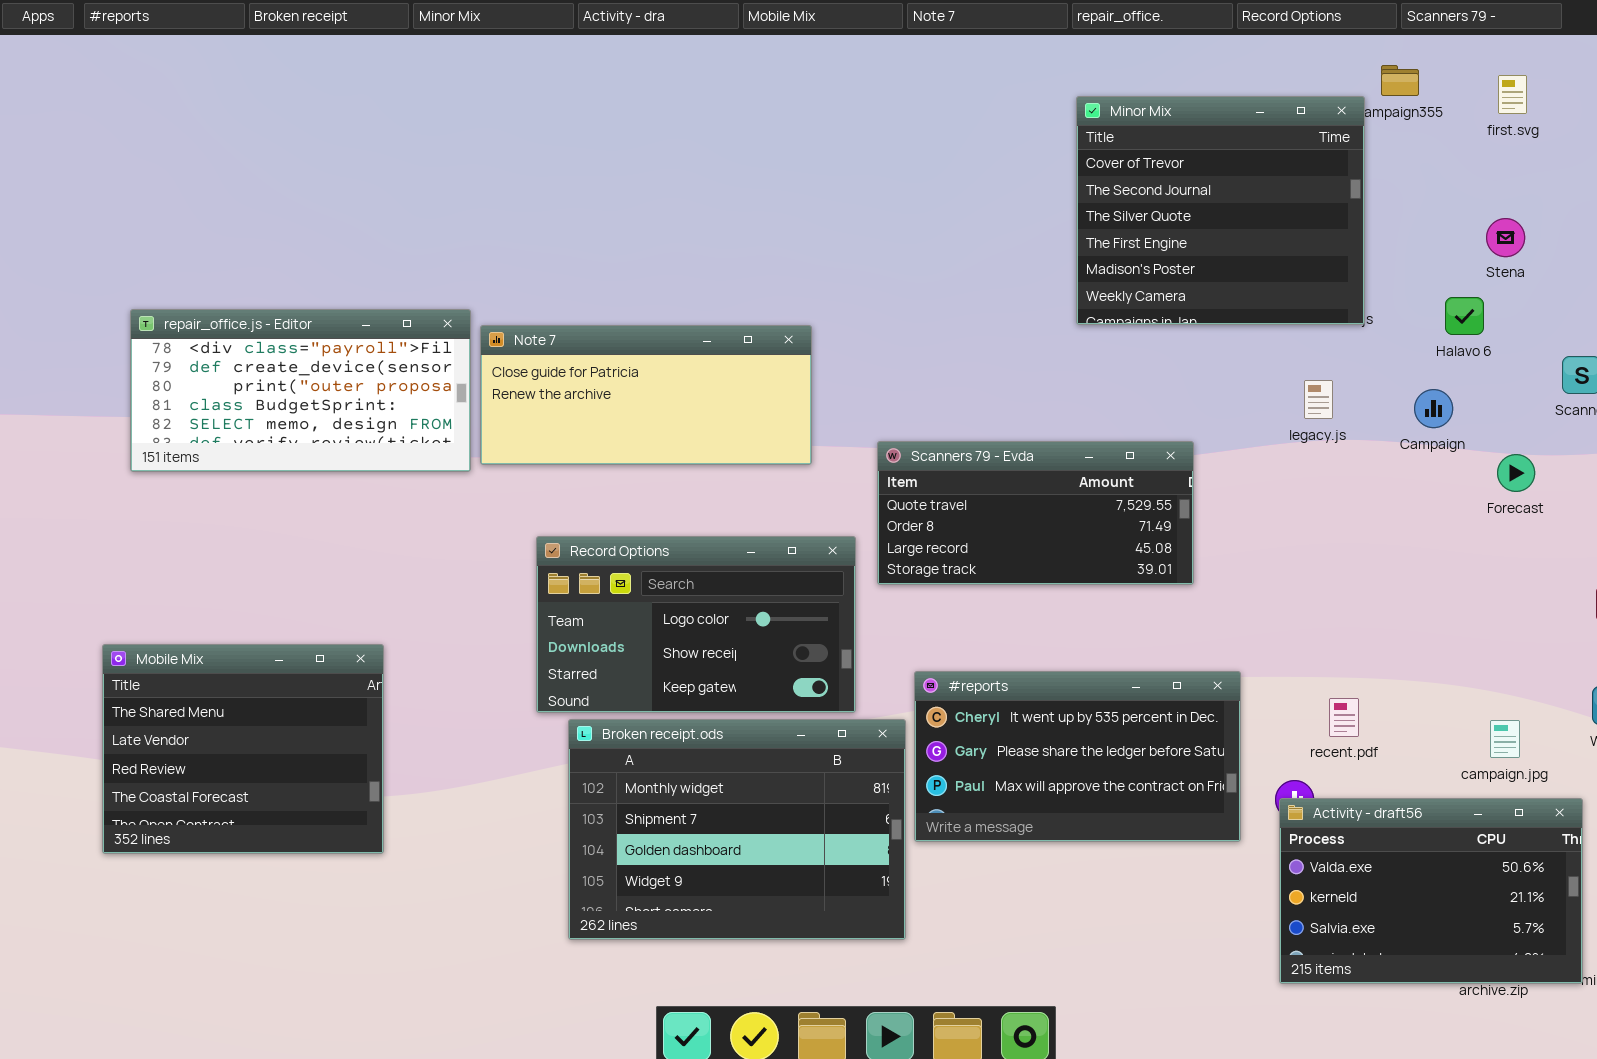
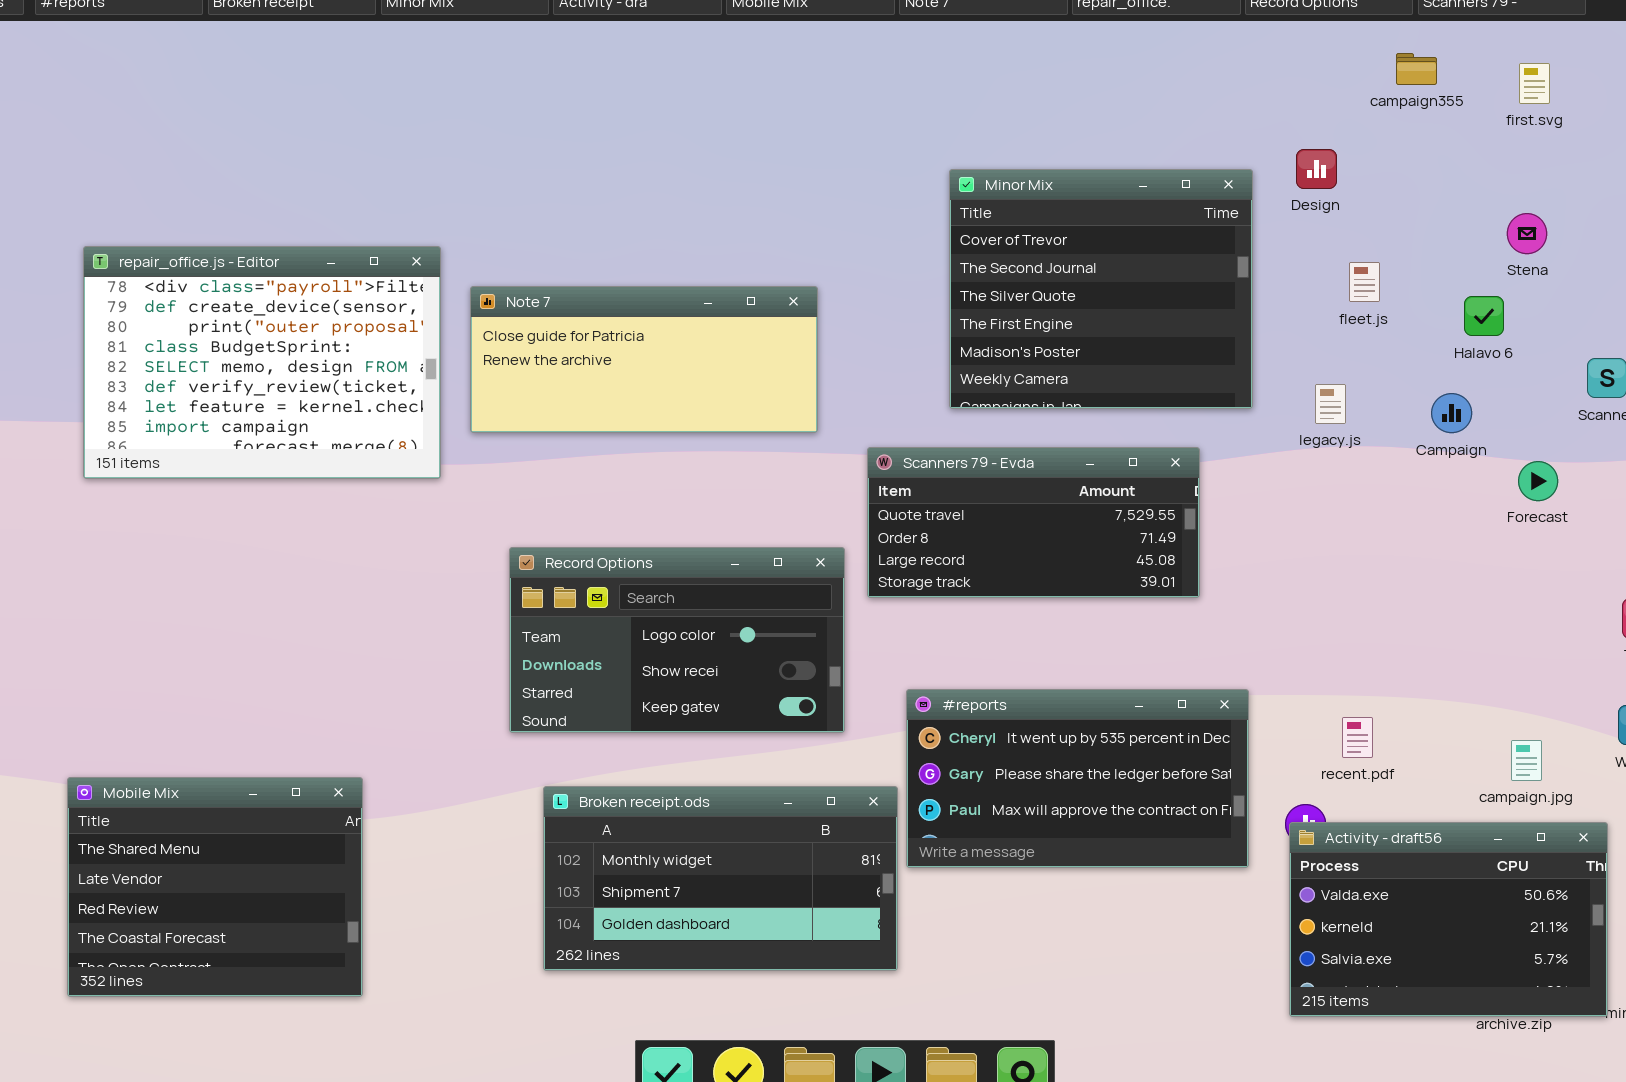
Minor Mix: [1076,96,1365,325] -> [949,169,1253,409], moved
repair_office.js - Editor: [130,309,471,472] -> [83,246,441,479], resized
Note 7: [480,325,812,465] -> [470,286,818,433], moved
Mobile Mix: [102,644,384,854] -> [67,777,363,997], moved
Broken receipt.ods: [568,719,906,940] -> [543,786,898,971], resized

